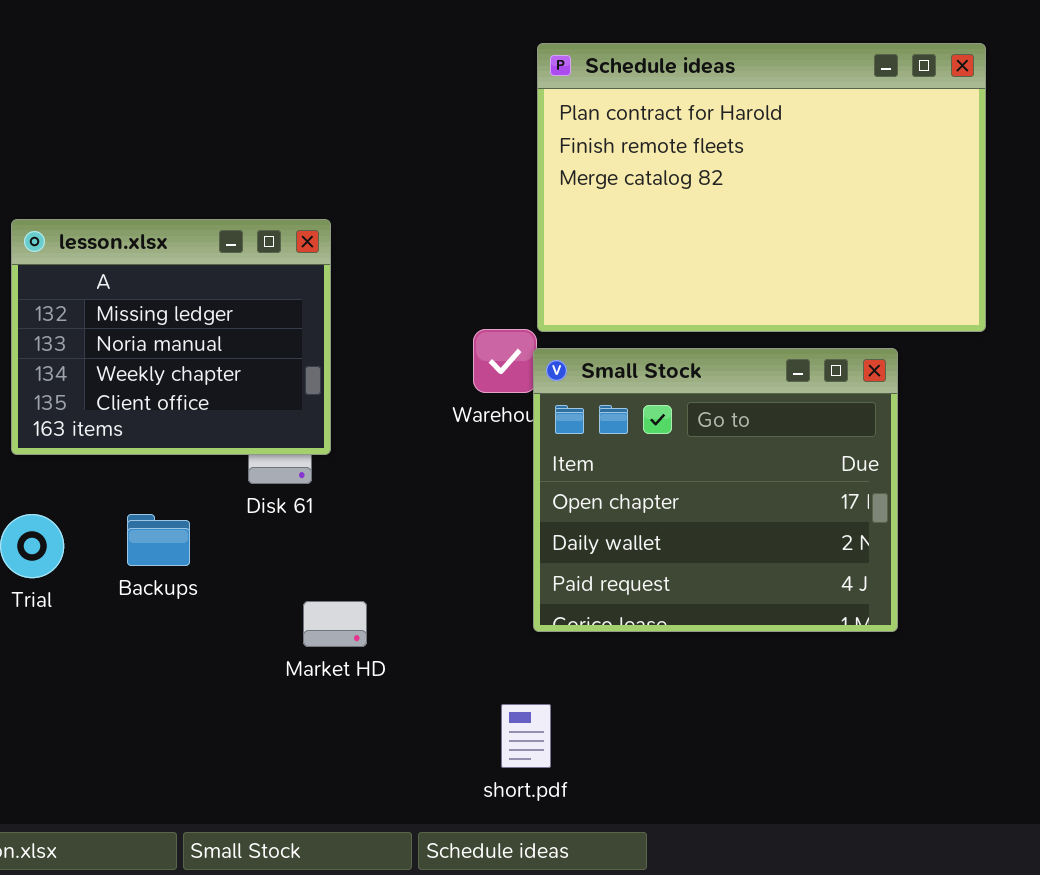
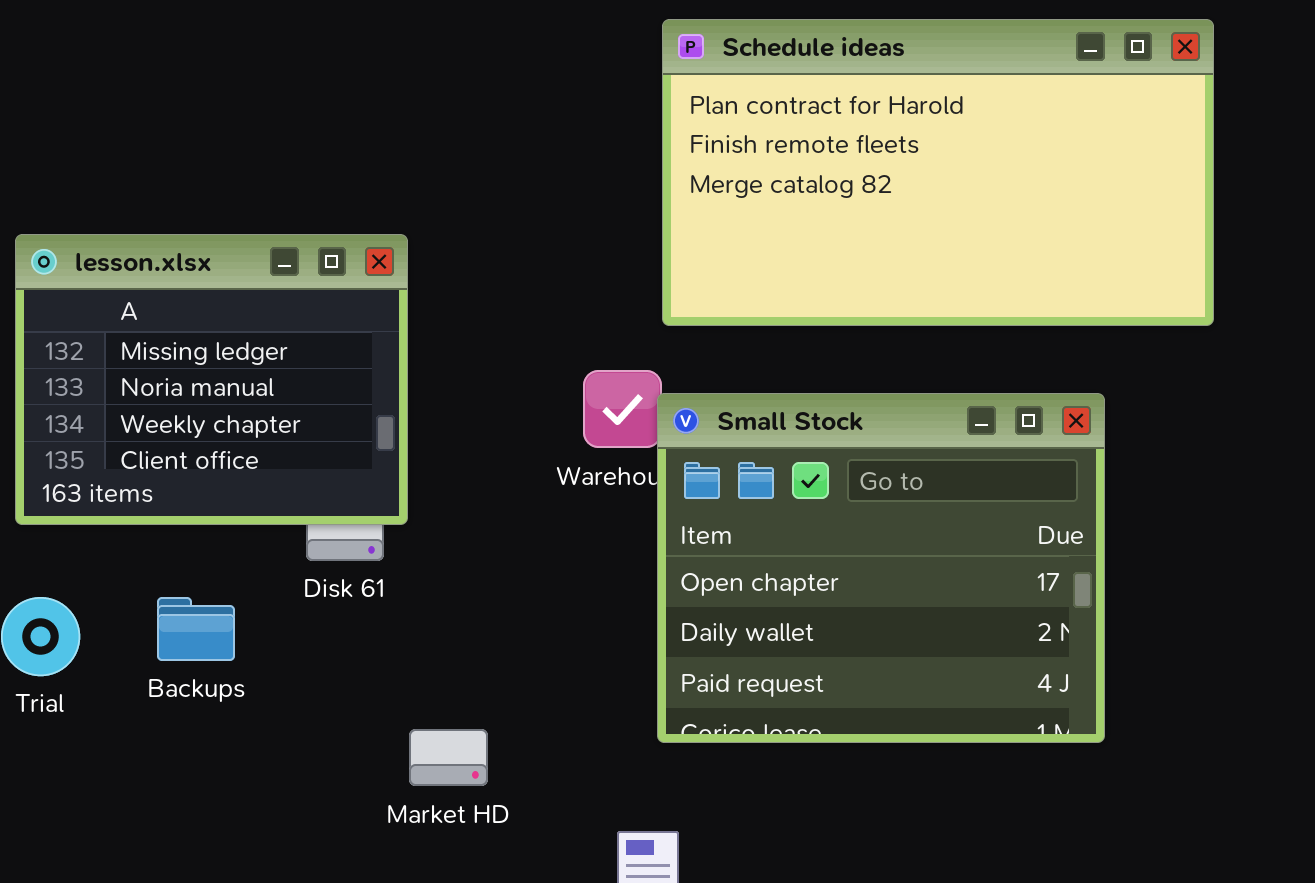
Schedule ideas: [537,43,986,332] -> [662,19,1214,326], resized
Market HD: [303,601,367,647] -> [409,729,488,786], moved

